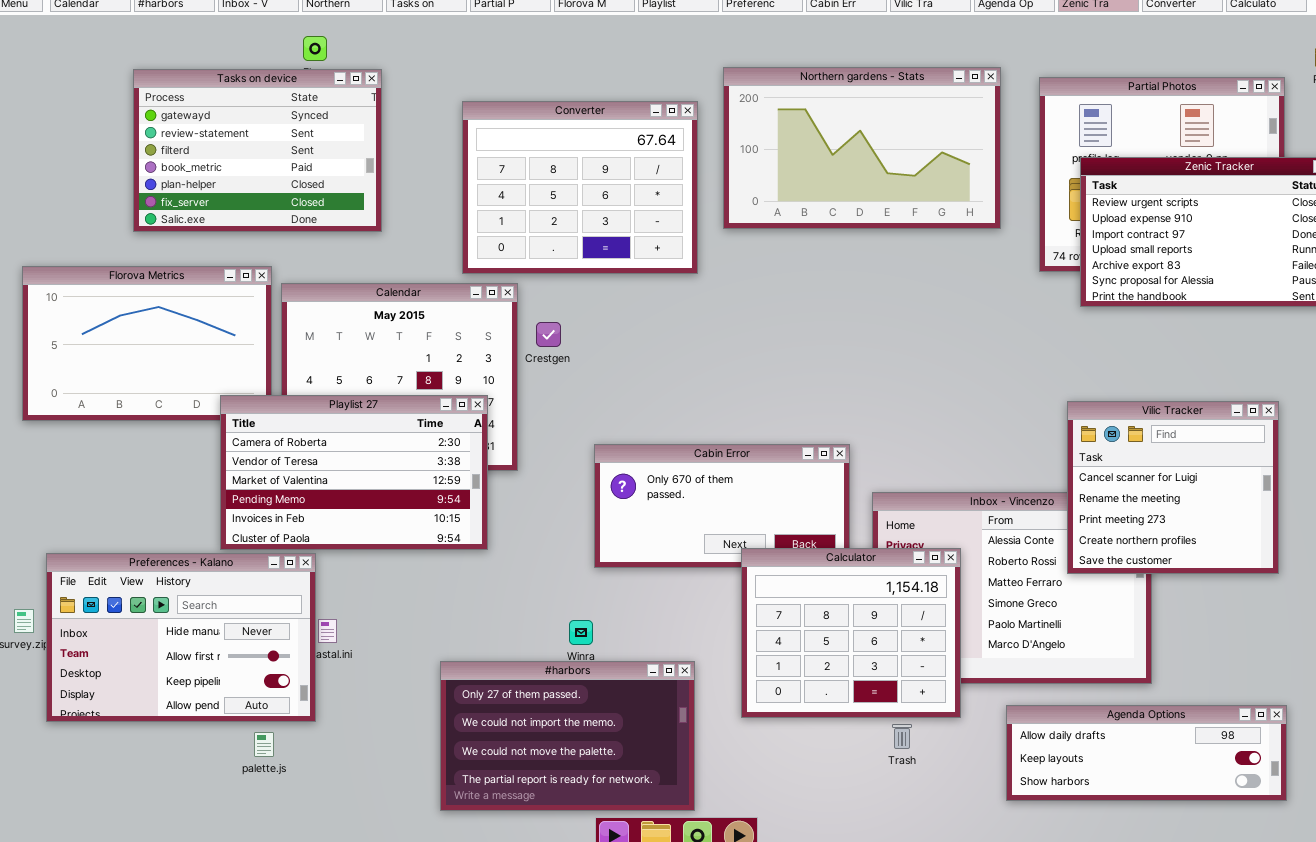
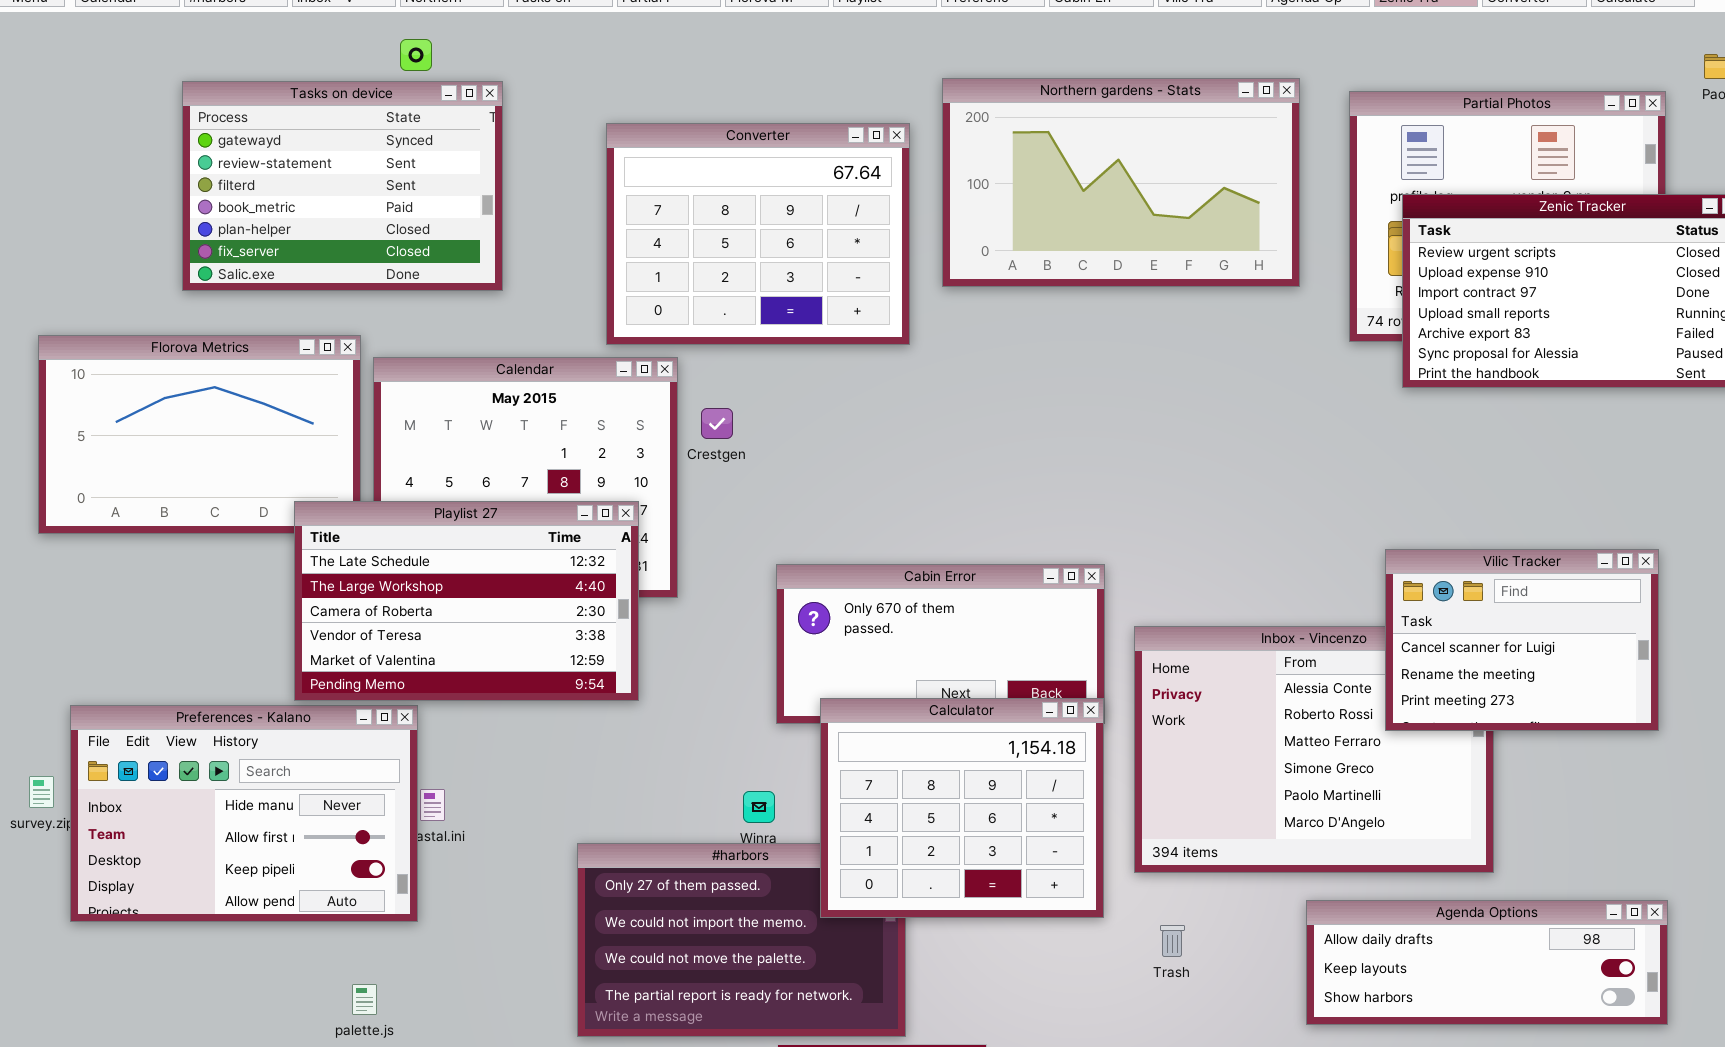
Playlist 27: [220,395,488,550] -> [294,501,639,701], scrolled up 2 rows
Vilic Tracker: [1067,401,1279,574] -> [1385,549,1659,731], resized
Calculator: [741,548,961,718] -> [820,698,1104,918], moved
palette.js: [254,732,274,757] -> [352,984,377,1015], moved

